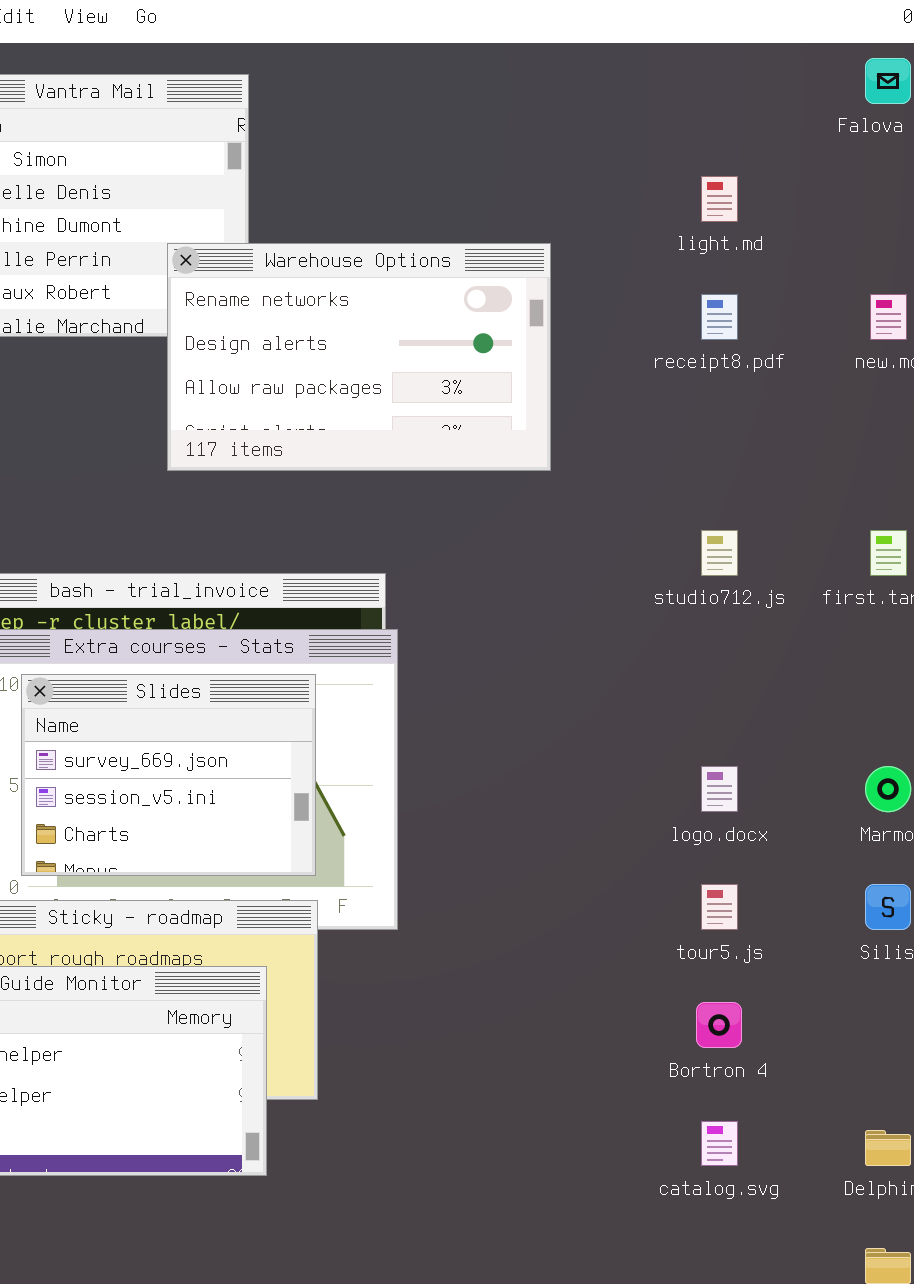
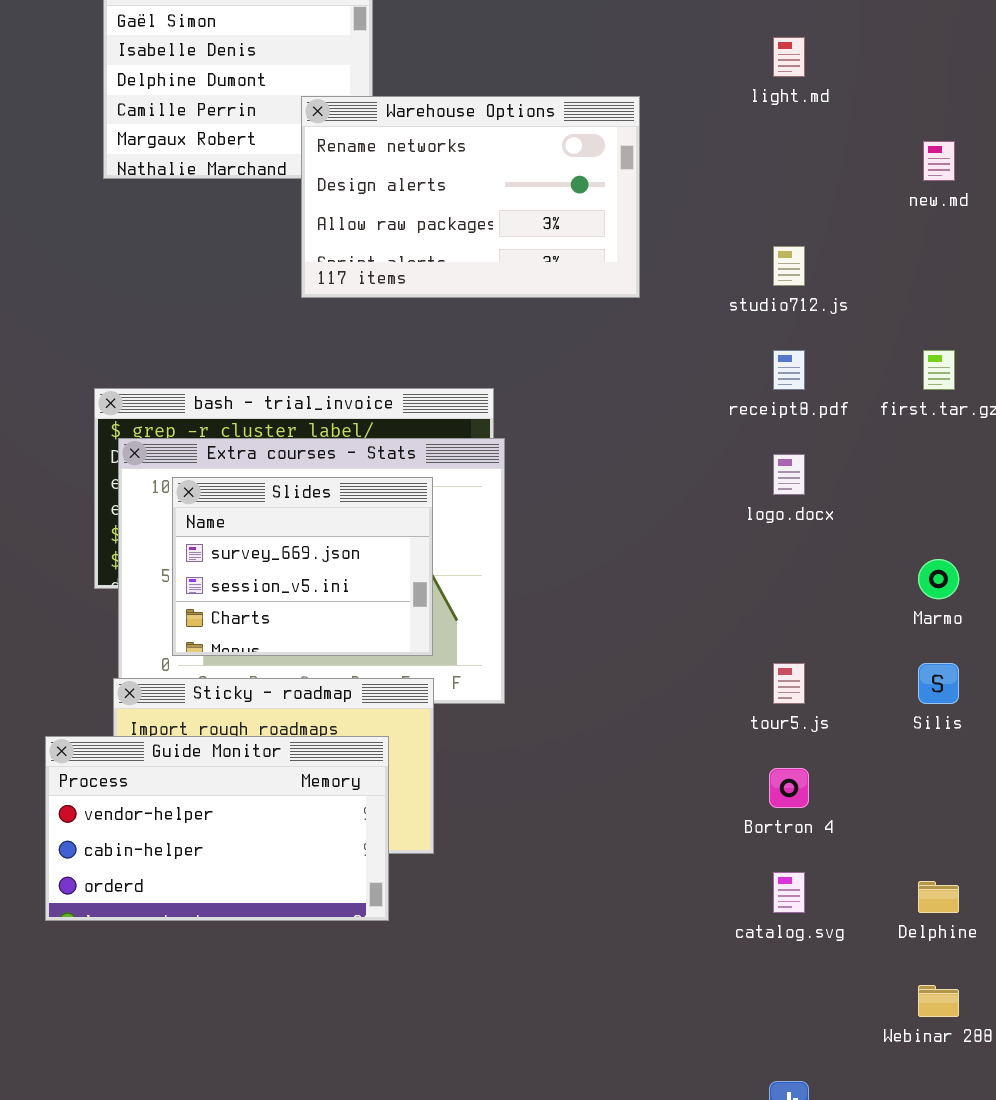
receipt8.pdf: [701,294,738,340] -> [773,350,805,390], moved
studio712.js: [701,530,738,576] -> [773,246,805,286], moved
logo.docx: [701,766,738,812] -> [773,454,805,495], moved

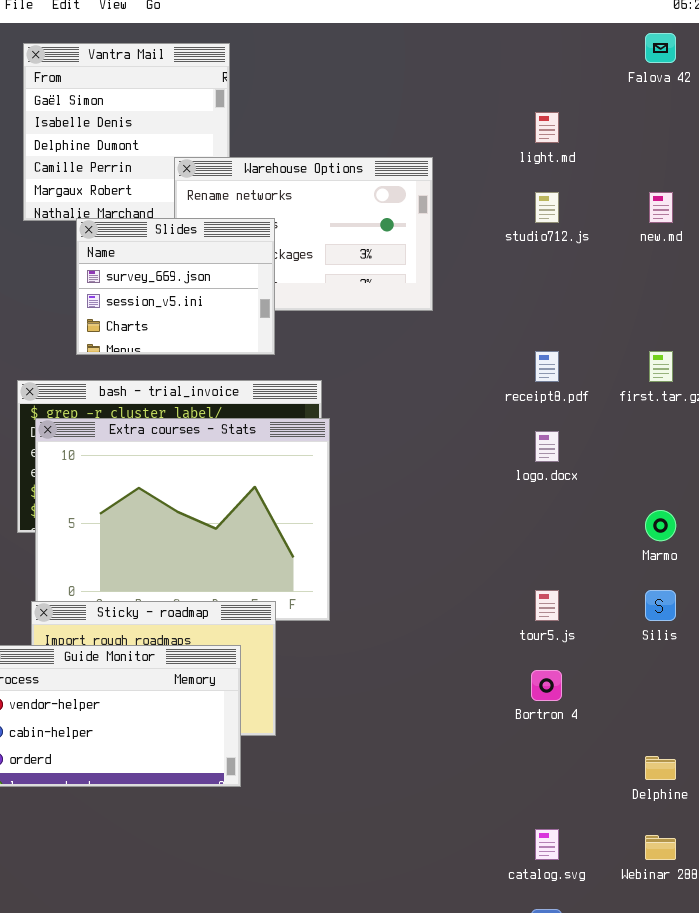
studio712.js: [773,246,805,286] -> [535,192,559,223], moved
Slides: [172,477,433,656] -> [76,218,275,355], moved
catalog.svg: [773,872,805,913] -> [535,829,559,860], moved

